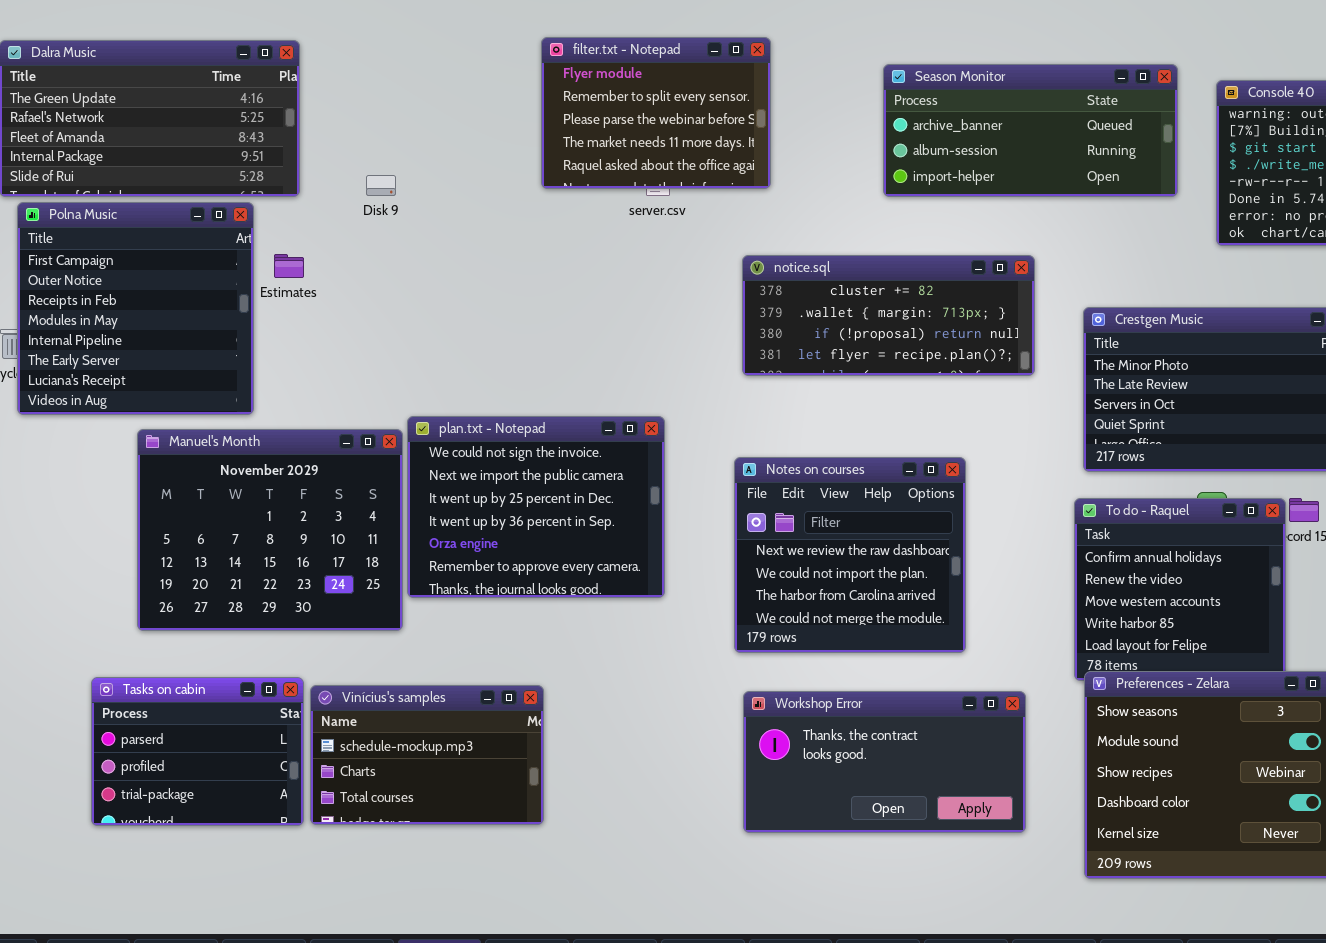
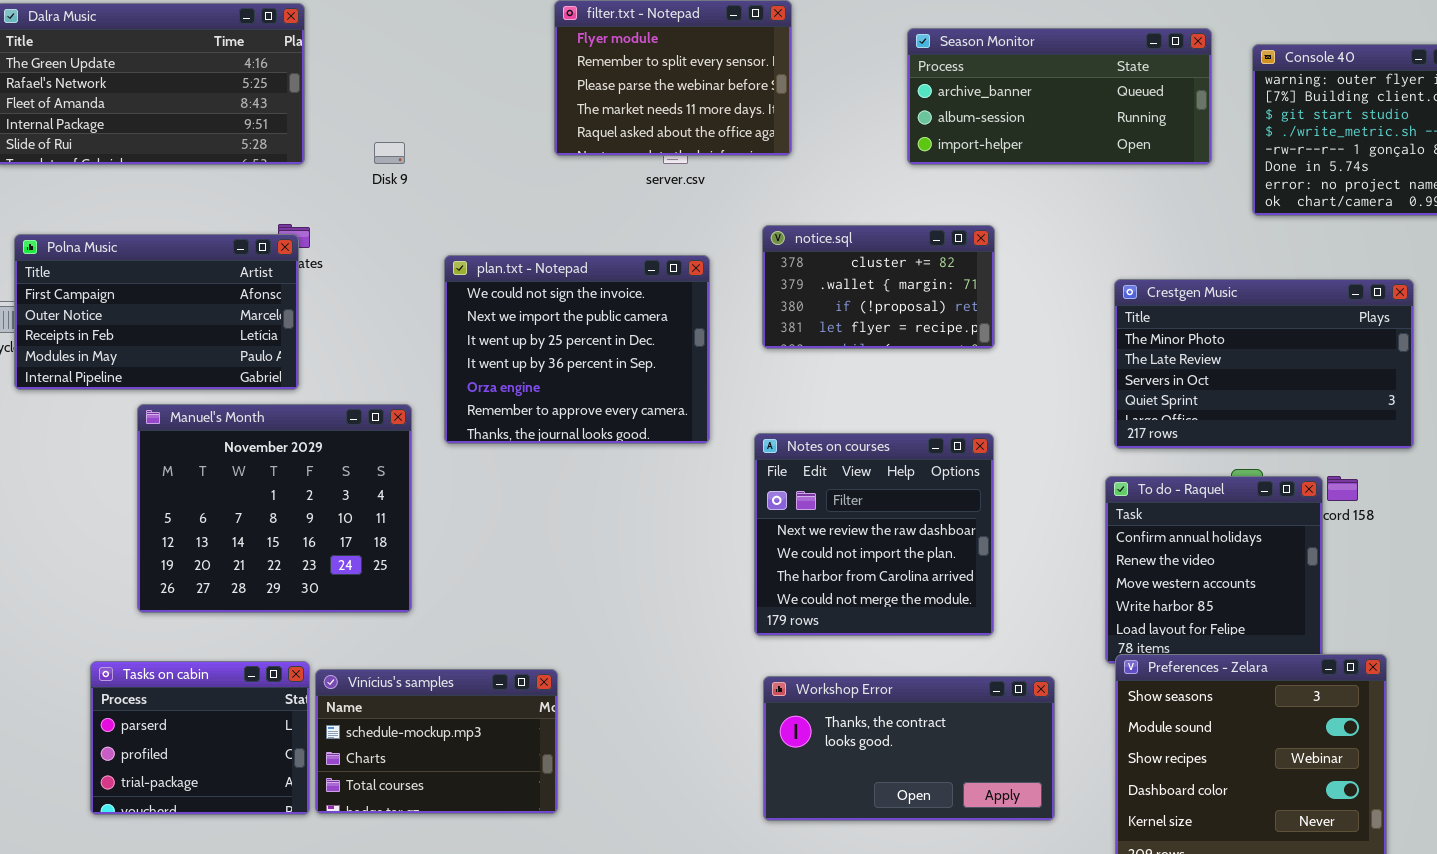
Polna Music: [17,202,254,415] -> [14,234,299,390], resized
notice.sql: [742,255,1035,376] -> [762,225,995,349], resized
plan.txt - Notepad: [407,416,665,598] -> [444,255,710,444], moved

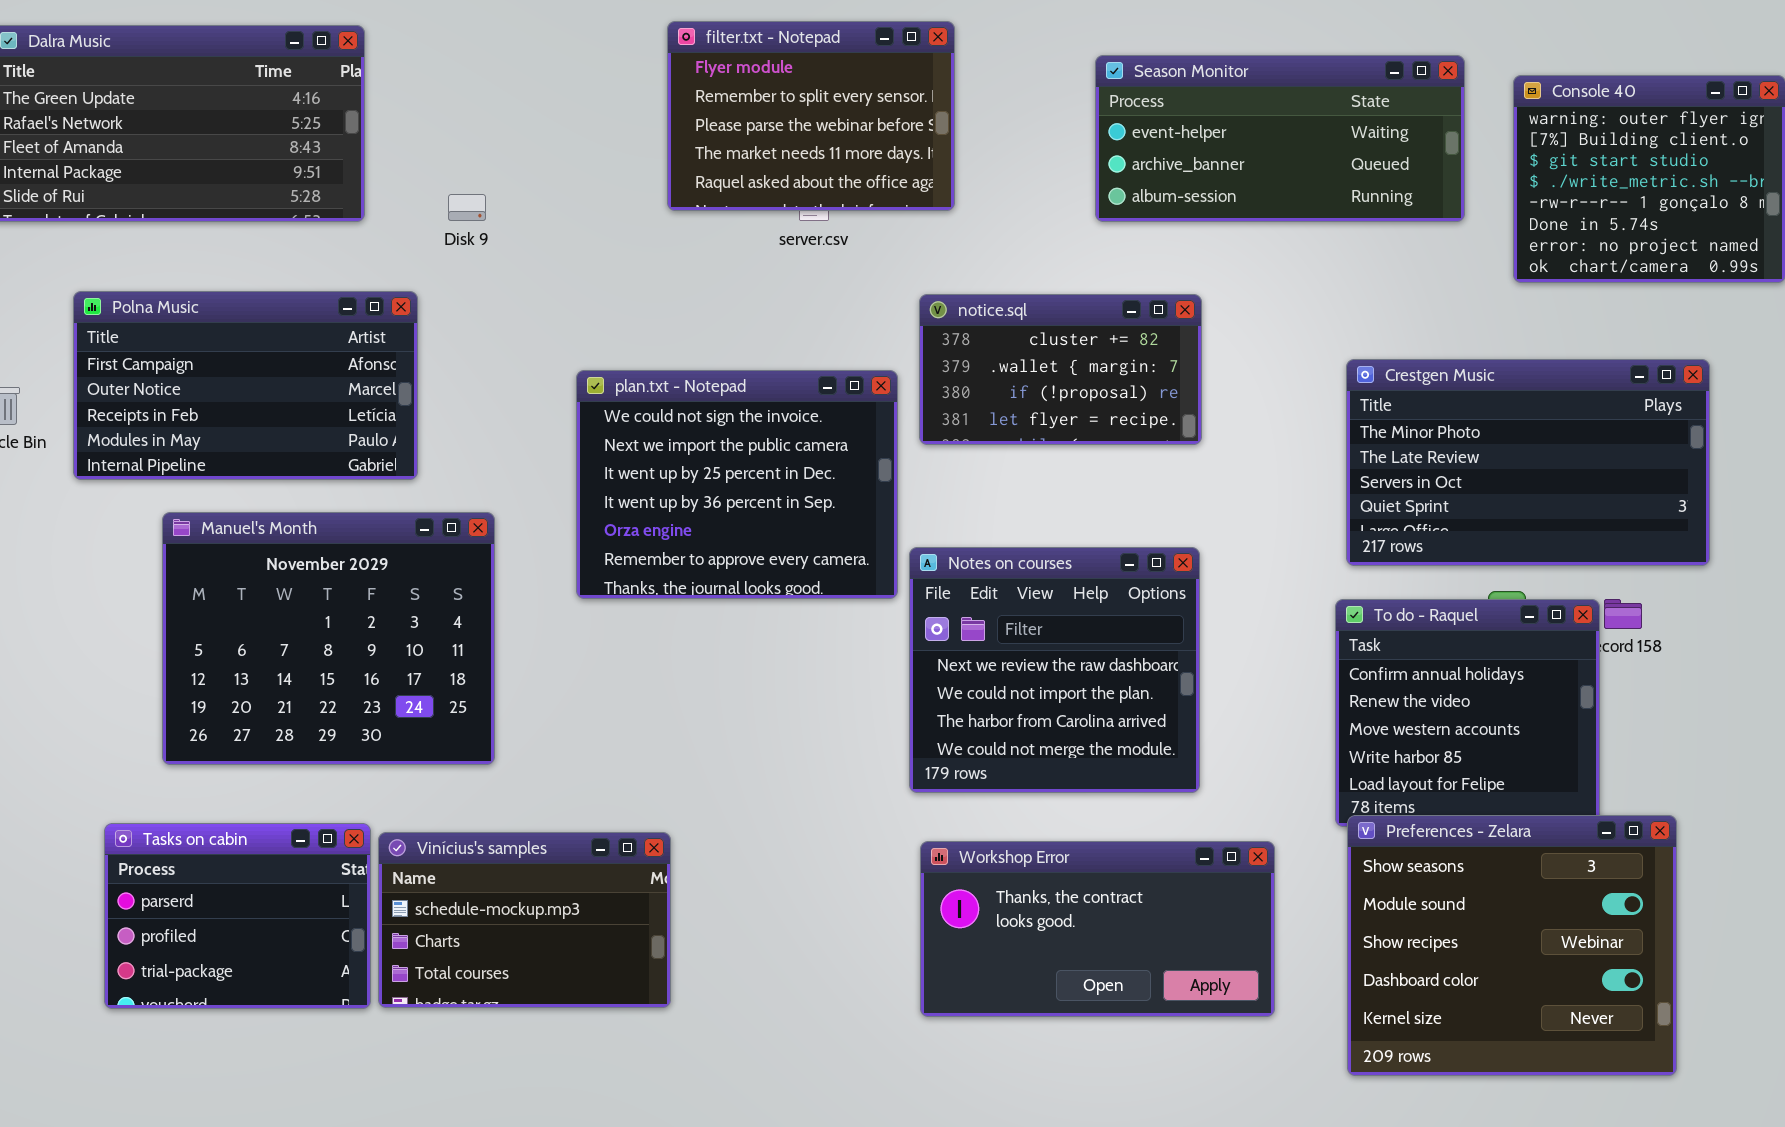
Season Monitor: [907,28,1212,165] -> [1095,55,1465,222], scrolled up 1 row
Polna Music: [14,234,299,390] -> [73,291,418,480], moved
plan.txt - Notepad: [444,255,710,444] -> [576,370,898,599], moved

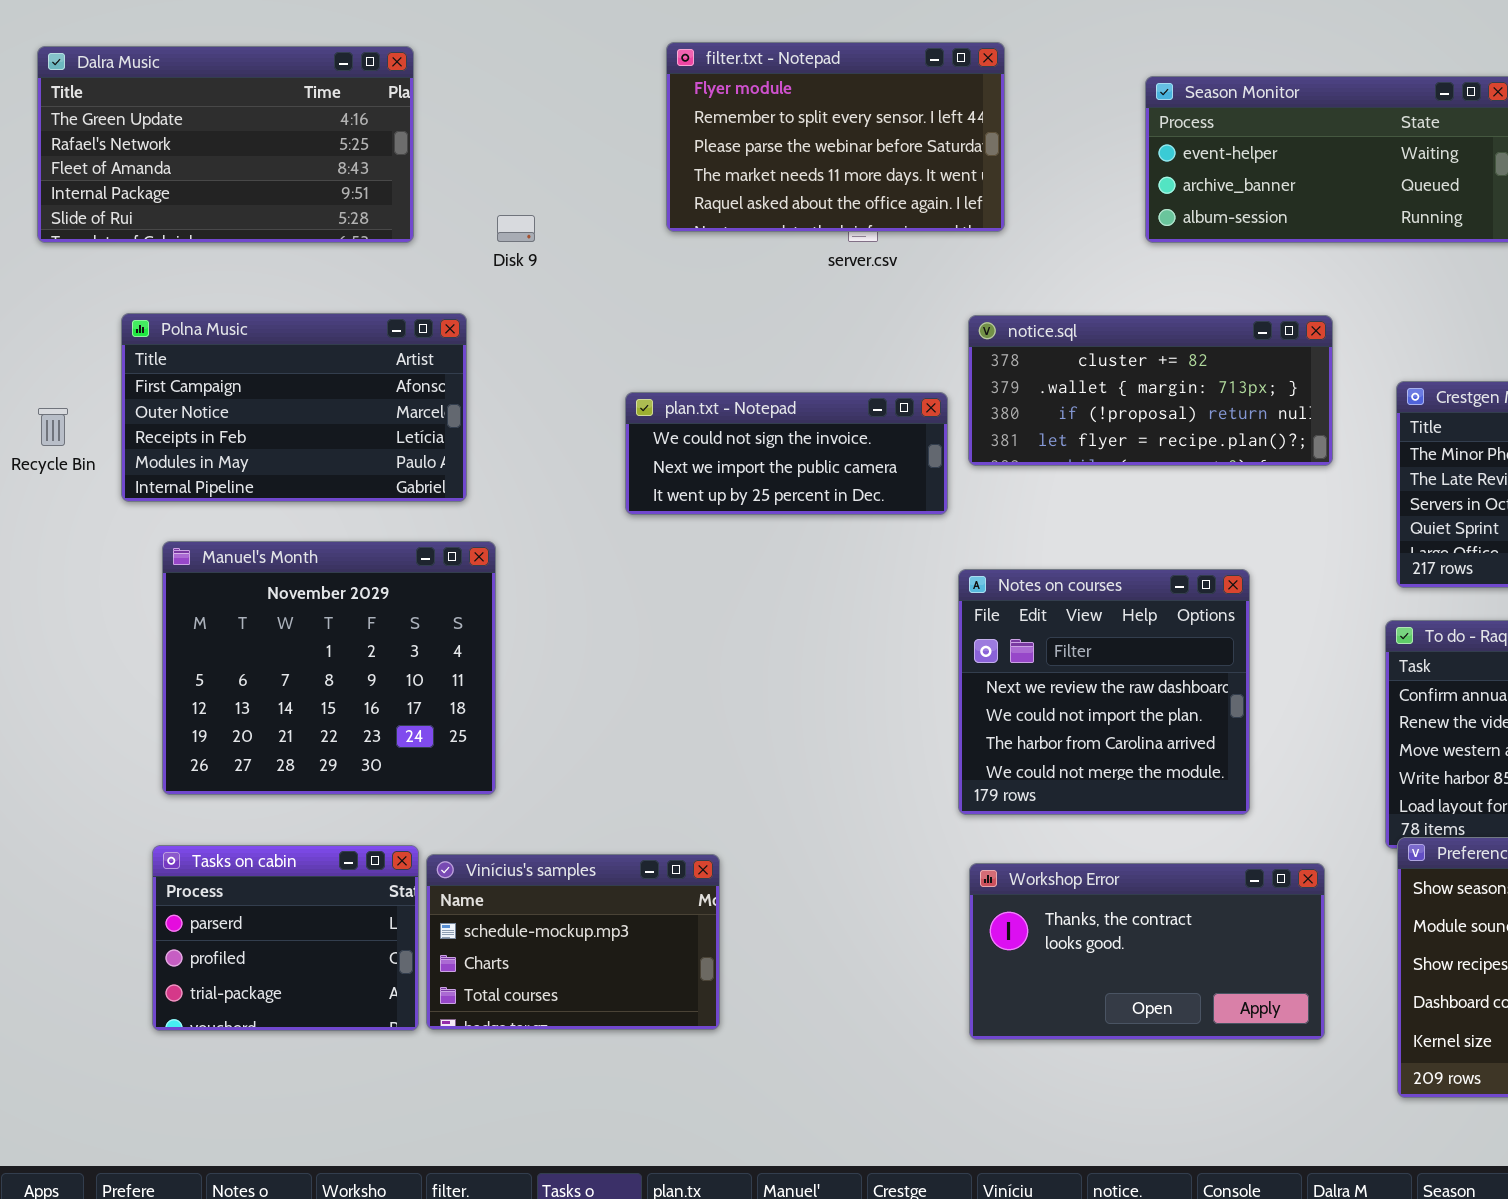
filter.txt - Notepad: [667,21,955,211] -> [666,42,1005,232], resized
notice.sql: [919,294,1202,445] -> [968,315,1333,466], resized
plan.txt - Notepad: [576,370,898,599] -> [625,392,948,515], resized
Manuel's Month: [162,512,495,765] -> [162,541,496,795], moved

